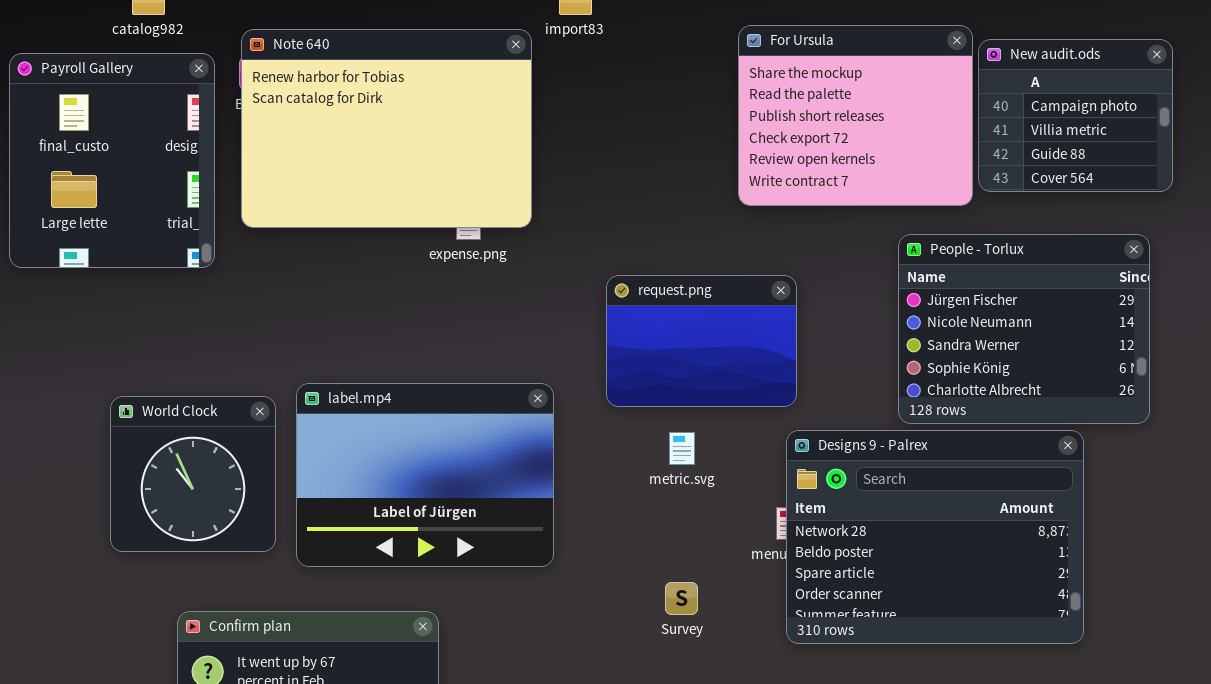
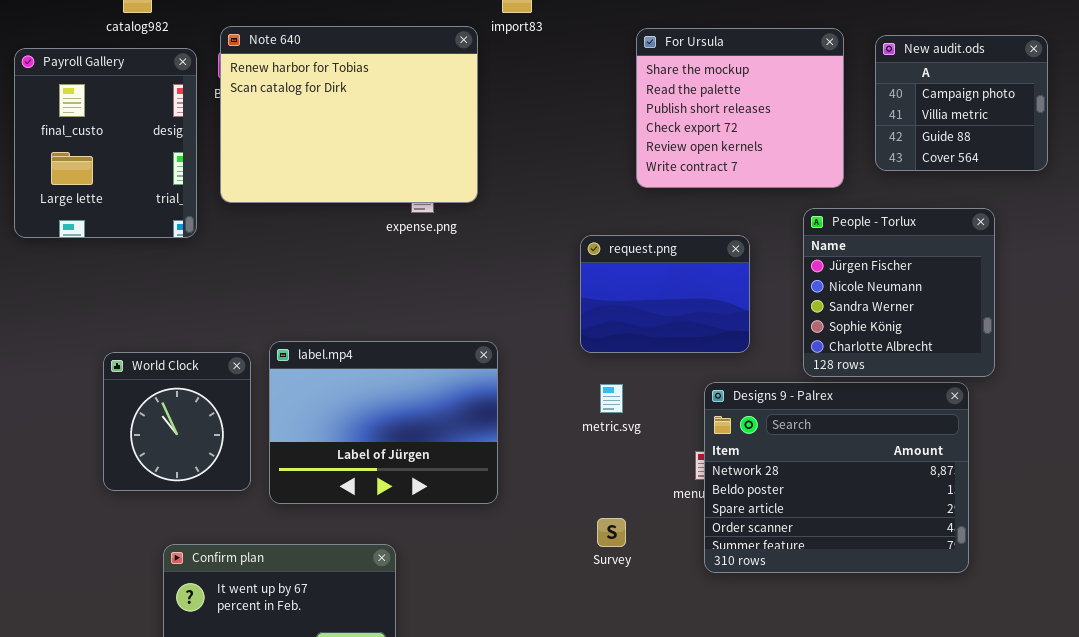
For Ursula: [738,25,973,206] -> [636,28,844,188], moved
People - Torlux: [898,234,1150,424] -> [803,208,995,377], resized
request.png: [606,275,797,407] -> [580,235,750,353], moved

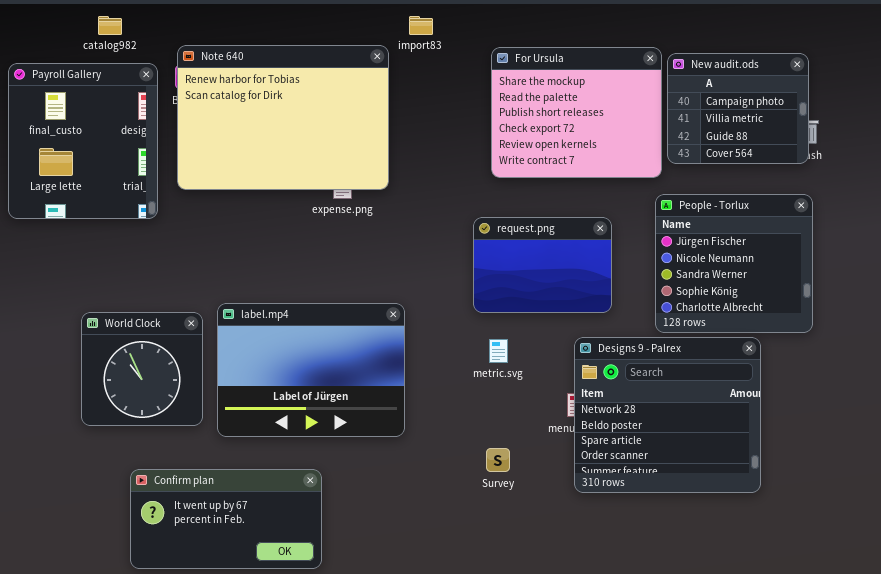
For Ursula: [636,28,844,188] -> [491,47,662,178], moved
New audit.ods: [875,35,1048,171] -> [667,53,809,164], moved
Designs 9 - Palrex: [704,382,969,573] -> [574,337,761,493], resized

